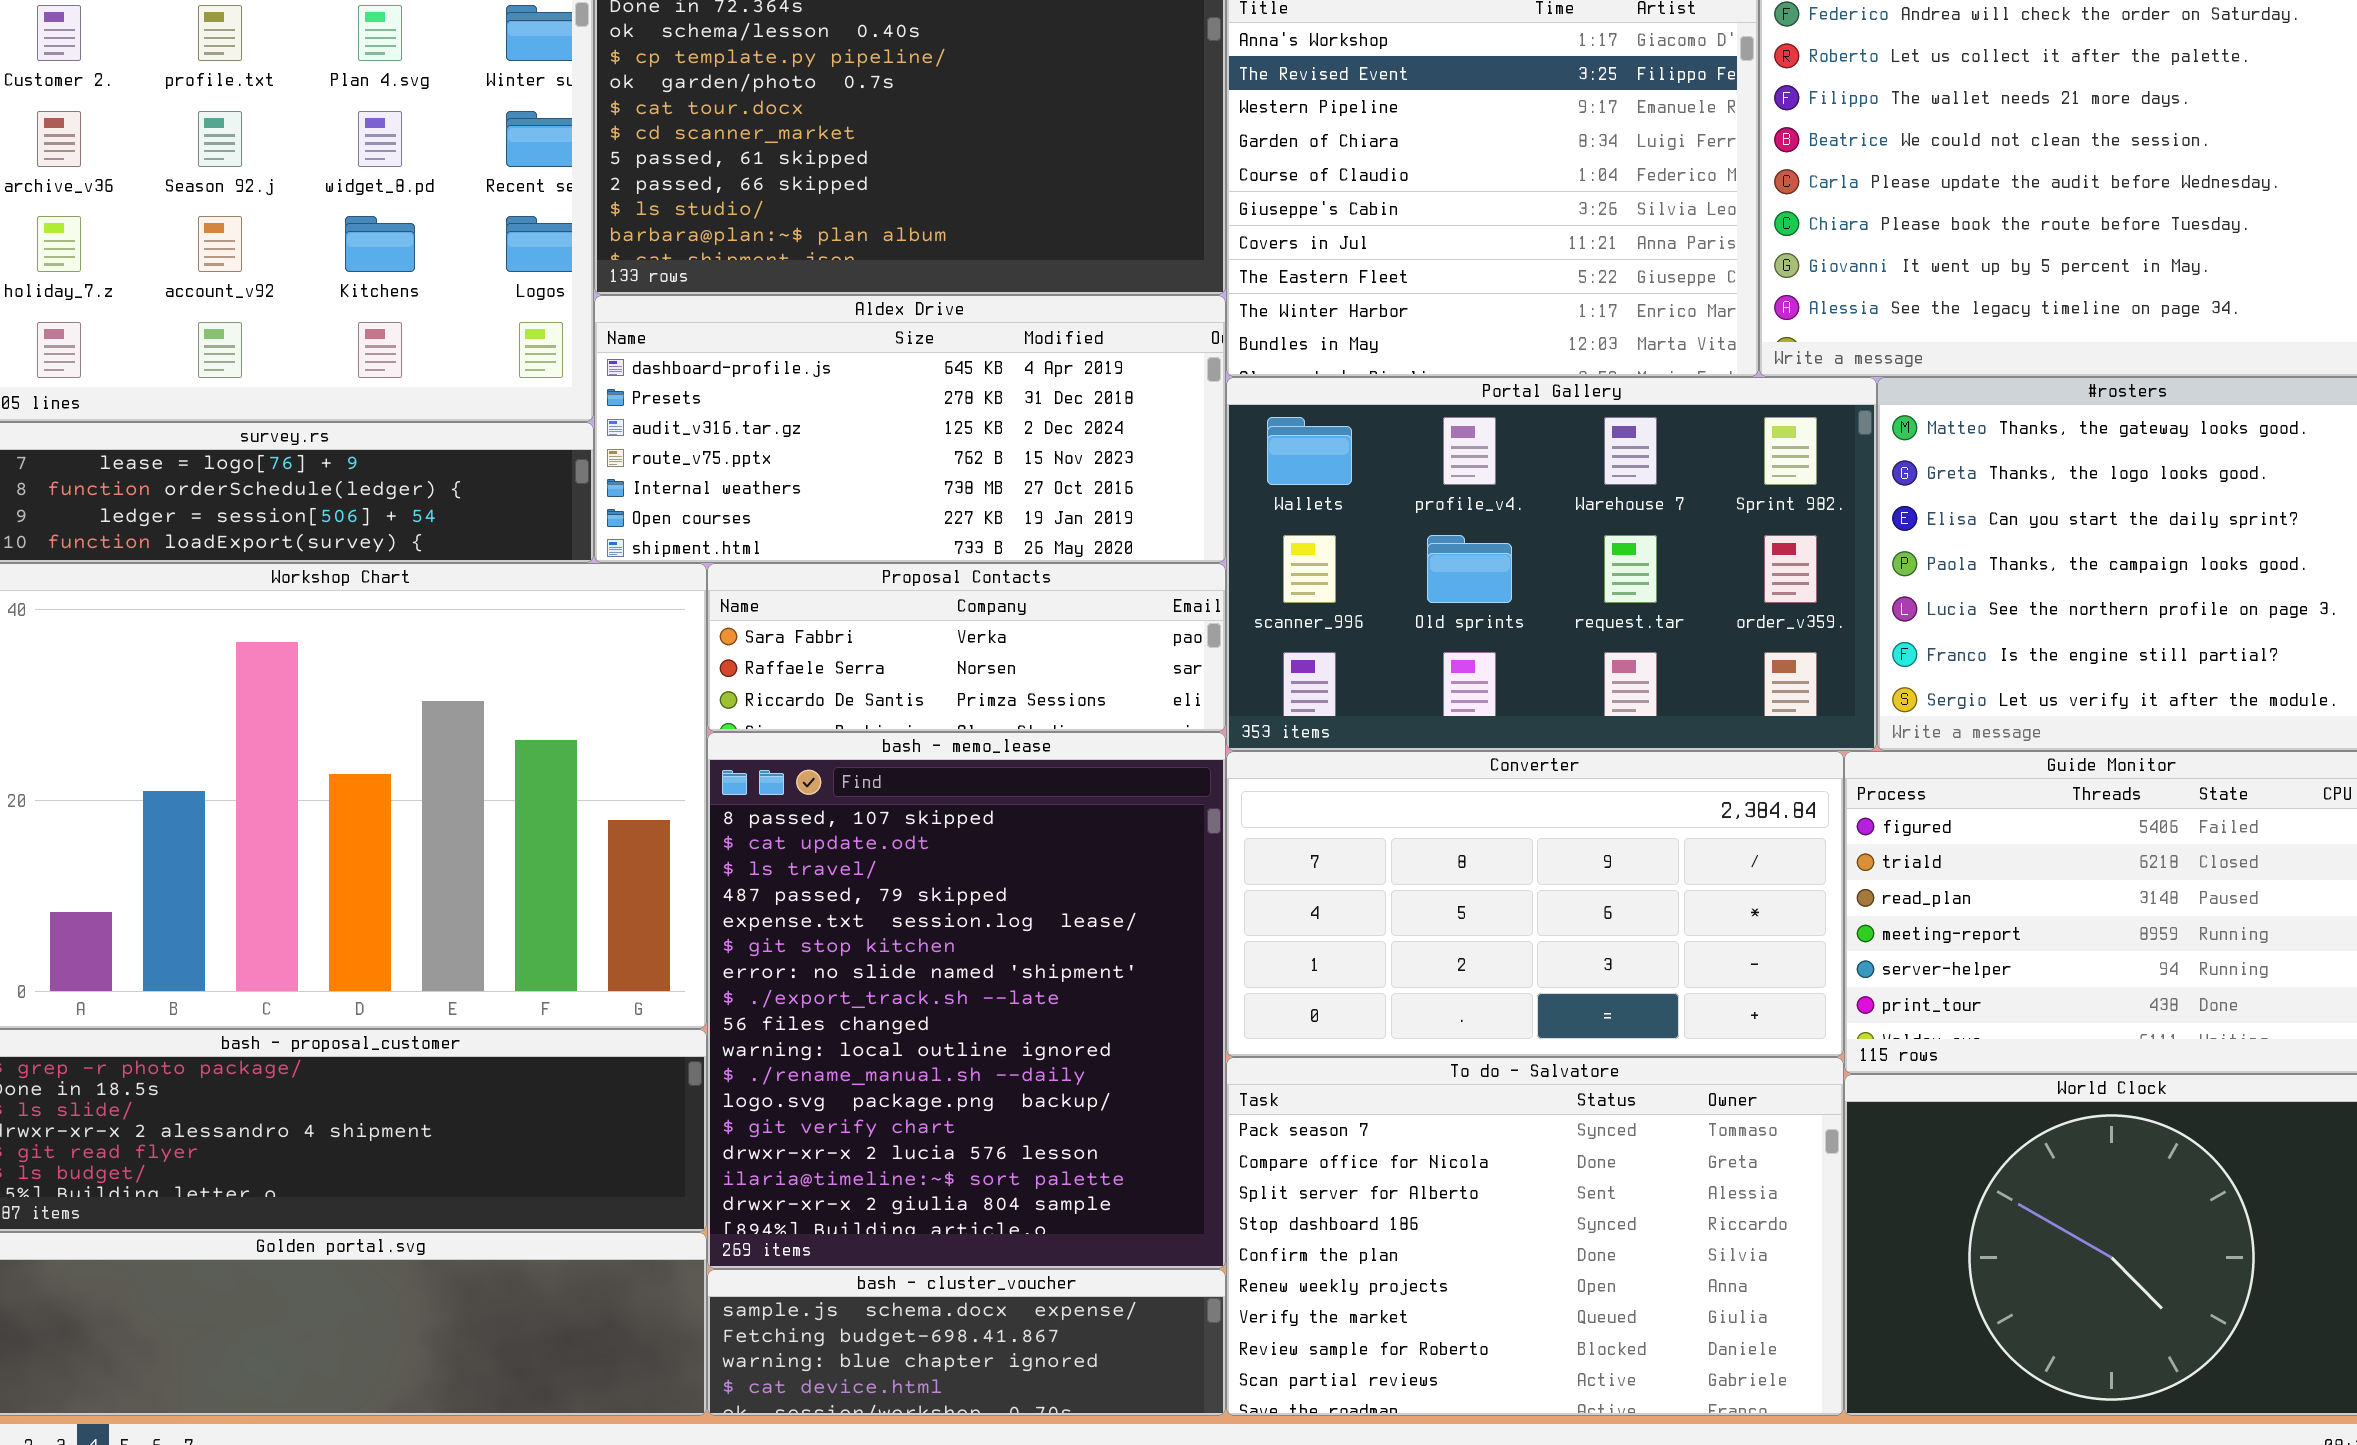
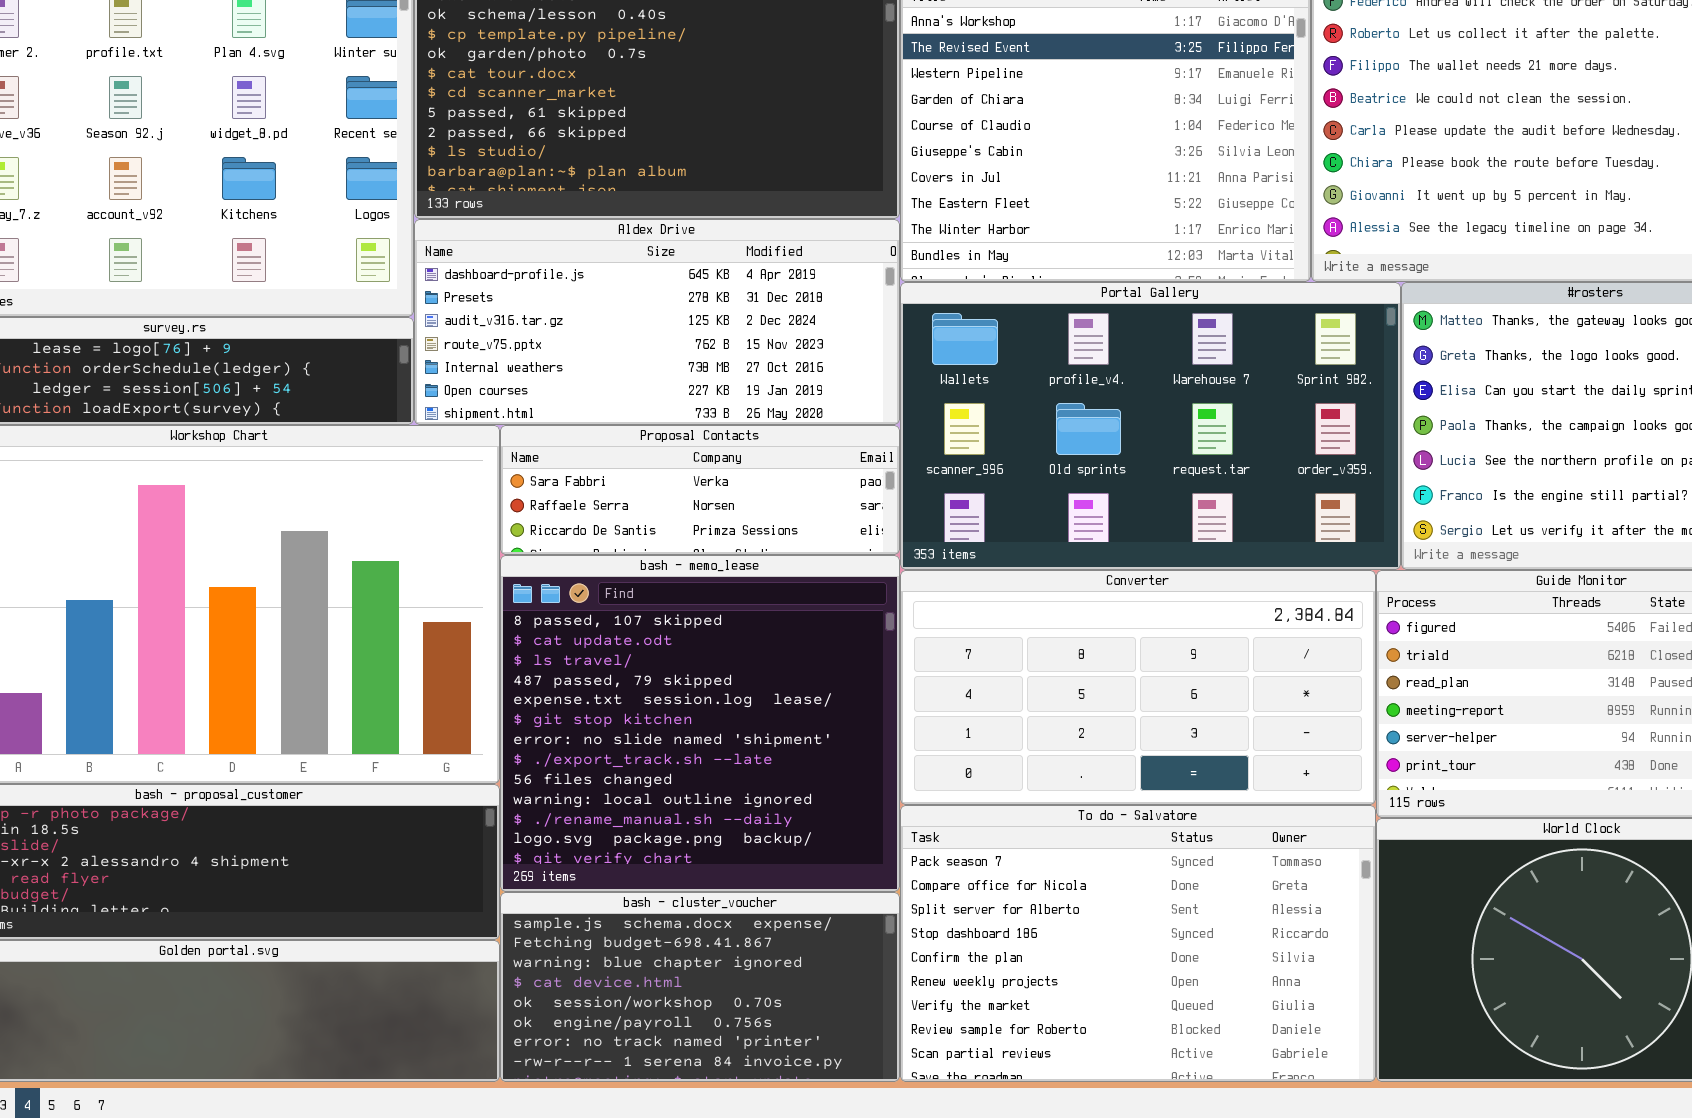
bash - memo_lease: [707,732,1226,1269] -> [500,555,900,892], resized
bash - cluster_voucher: [707,1269,1226,1416] -> [500,892,900,1082], resized

